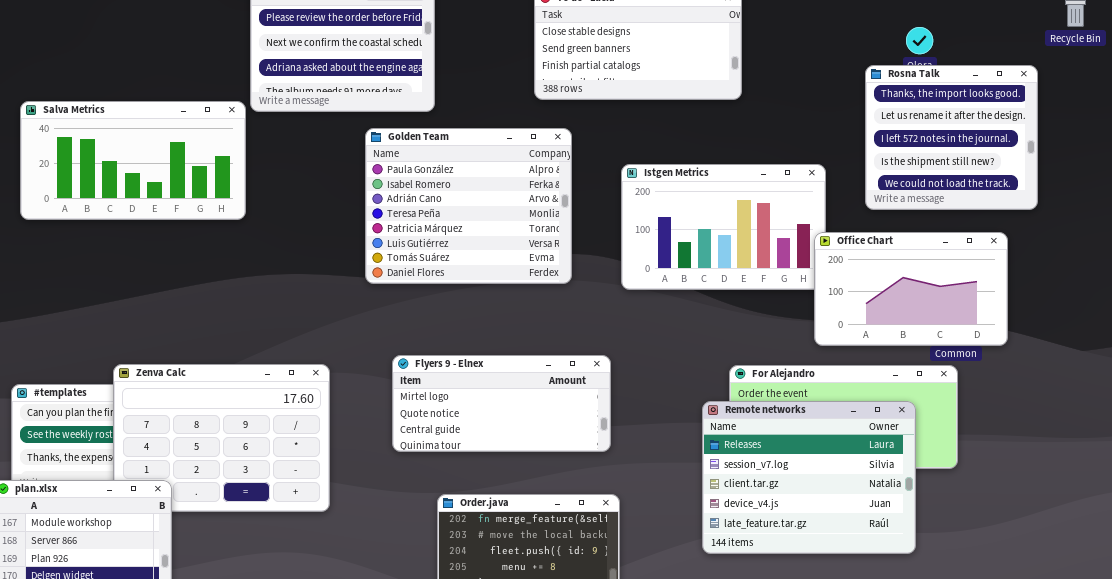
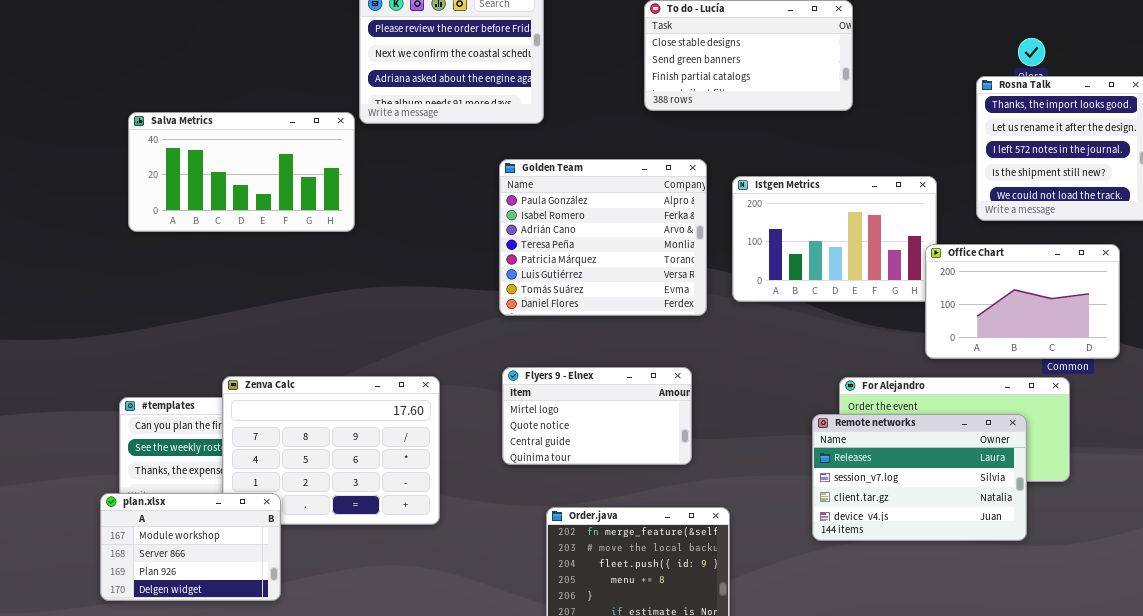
Golden Team: [365,128,572,284] -> [499,159,707,316], moved
Flyers 9 - Elnex: [392,355,611,452] -> [502,367,692,465], resized
Remote networks: [702,401,916,554] -> [812,414,1027,541], resized

